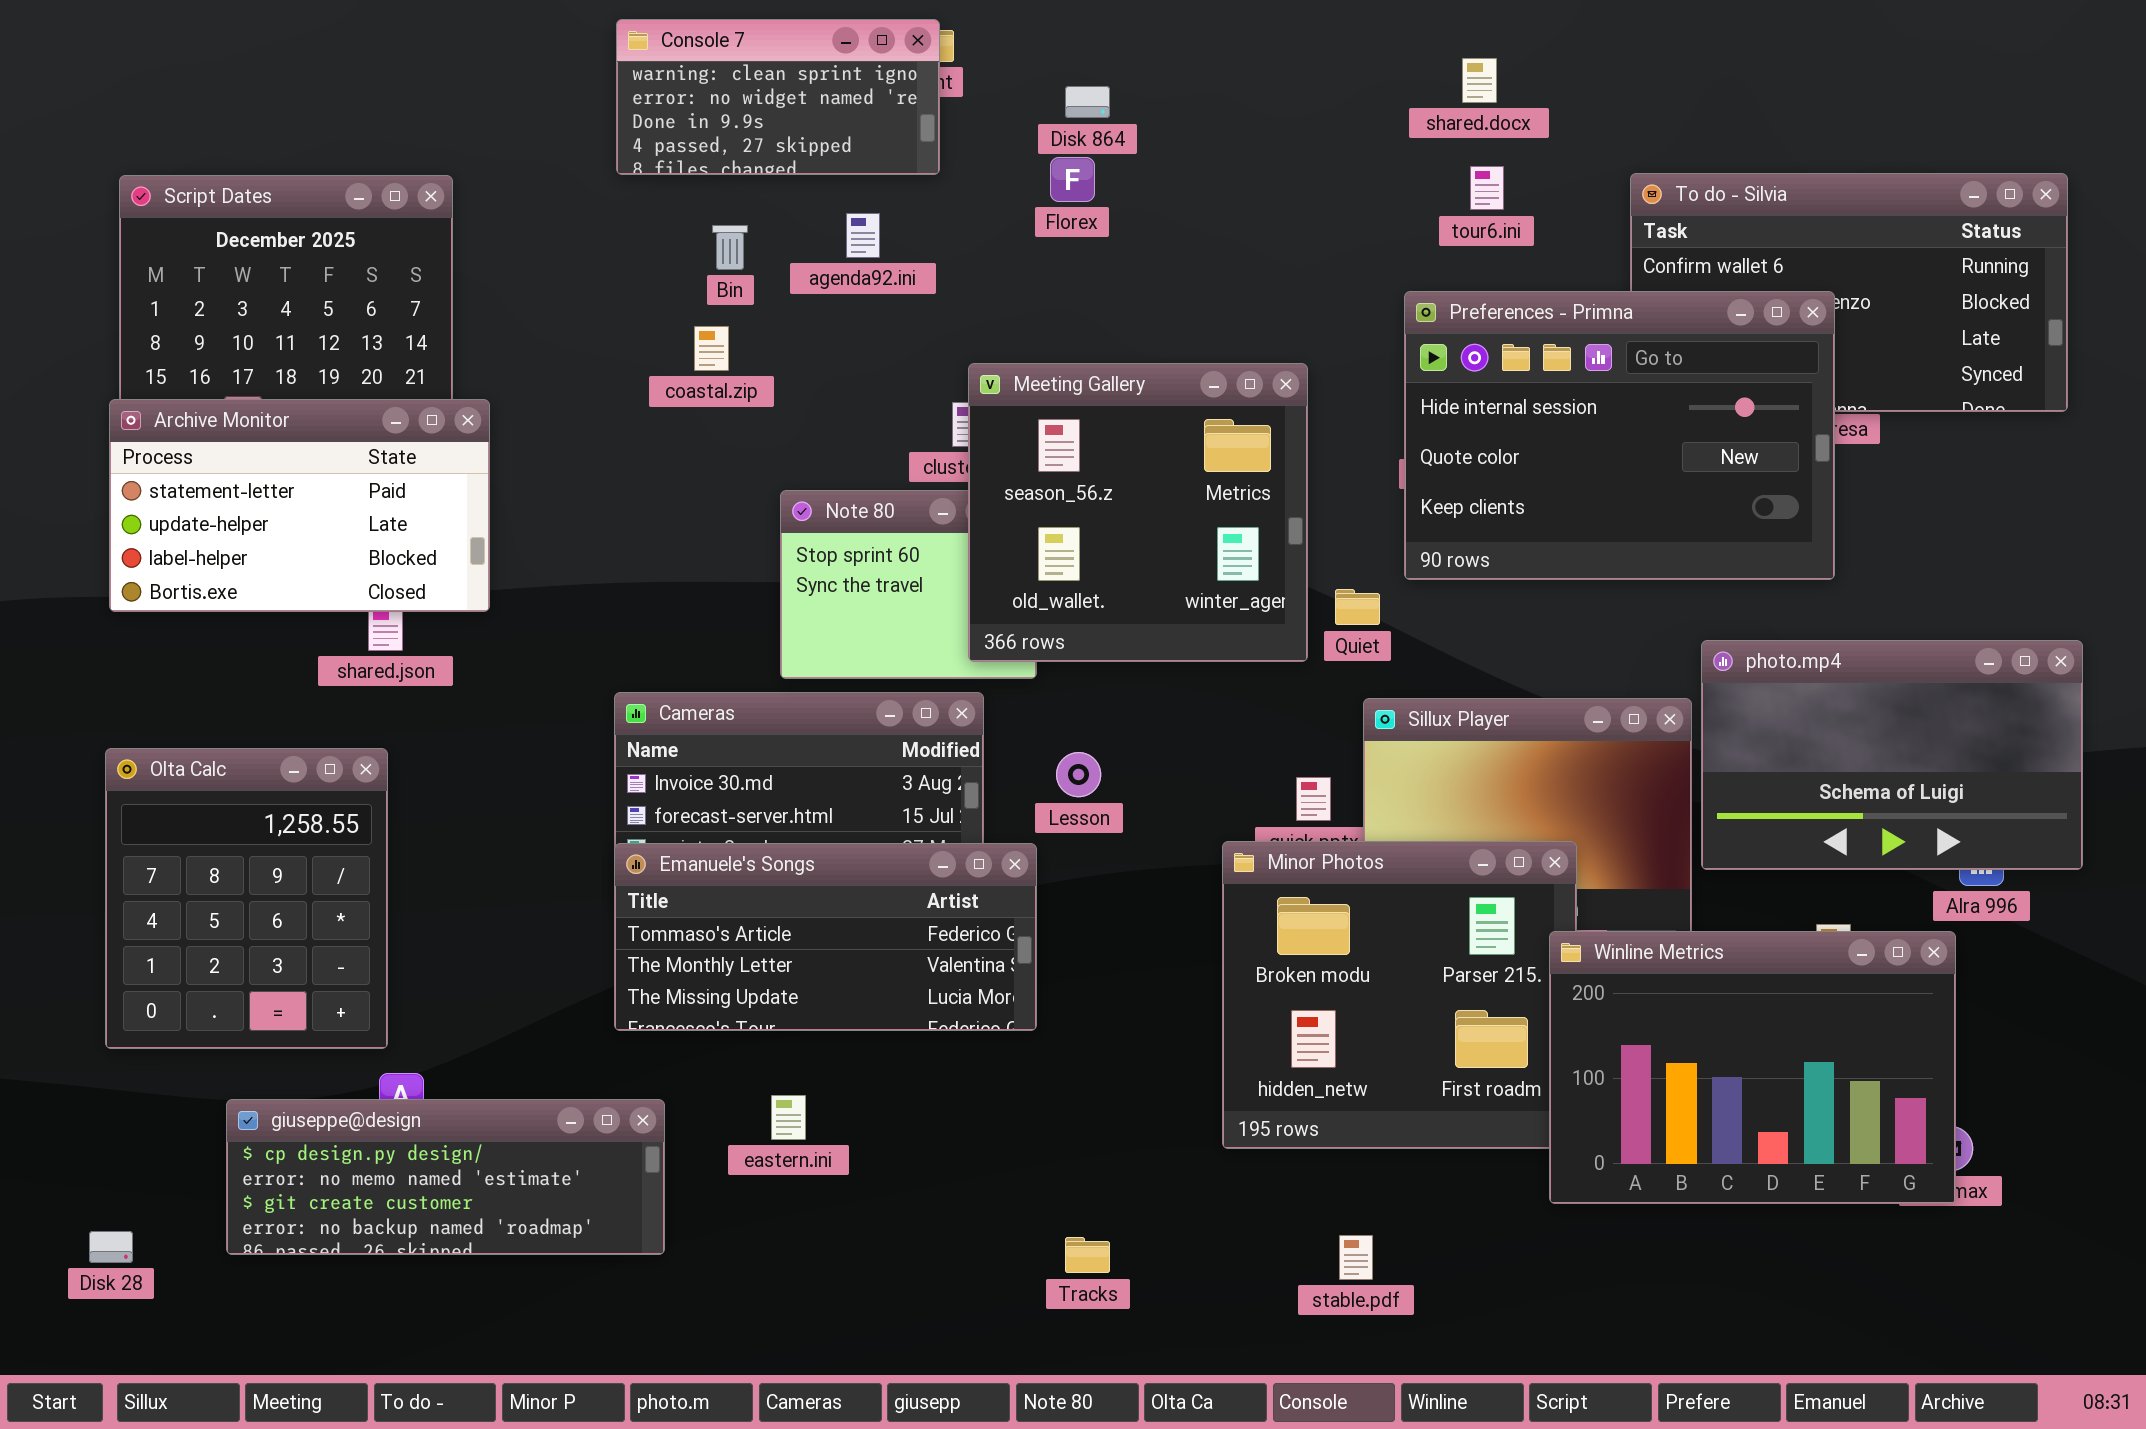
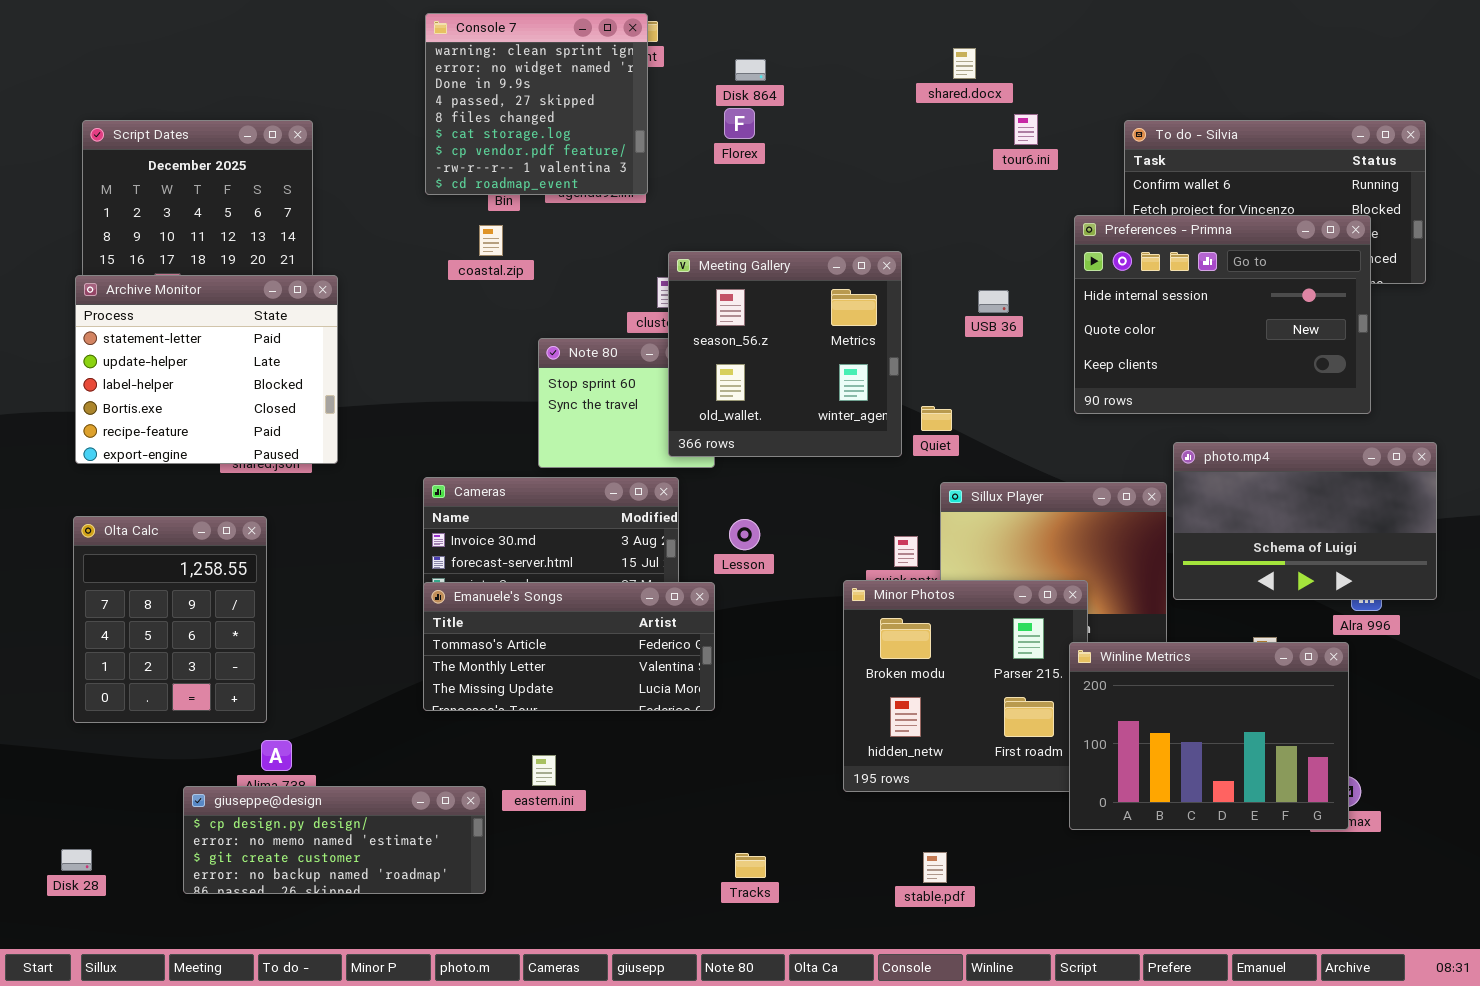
Console 7: [616,19,940,175] -> [425,13,648,195], resized
shared.docx: [1462,58,1497,103] -> [953,48,976,79], moved
Preferences - Primna: [1404,291,1835,580] -> [1074,215,1371,414], moved
Archive Monitor: [109,399,490,612] -> [75,275,338,464], resized
giuseppe@design: [226,1099,665,1255] -> [183,786,486,894], moved

